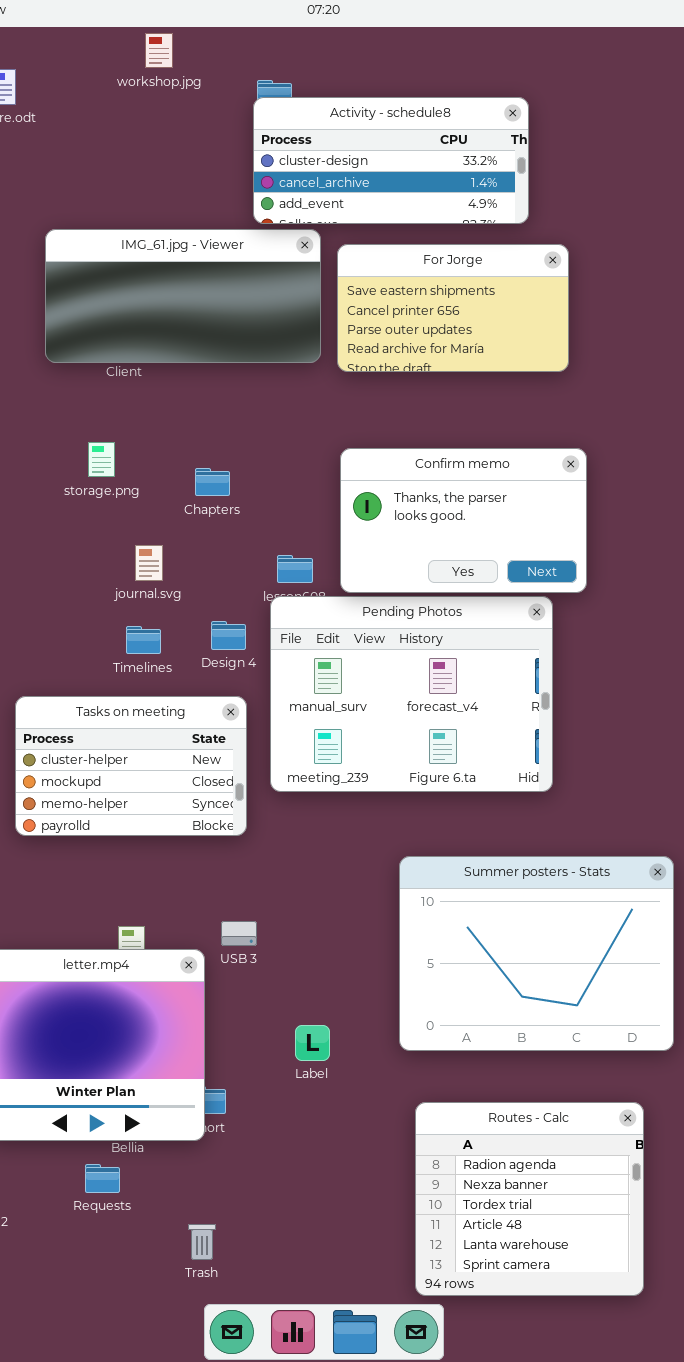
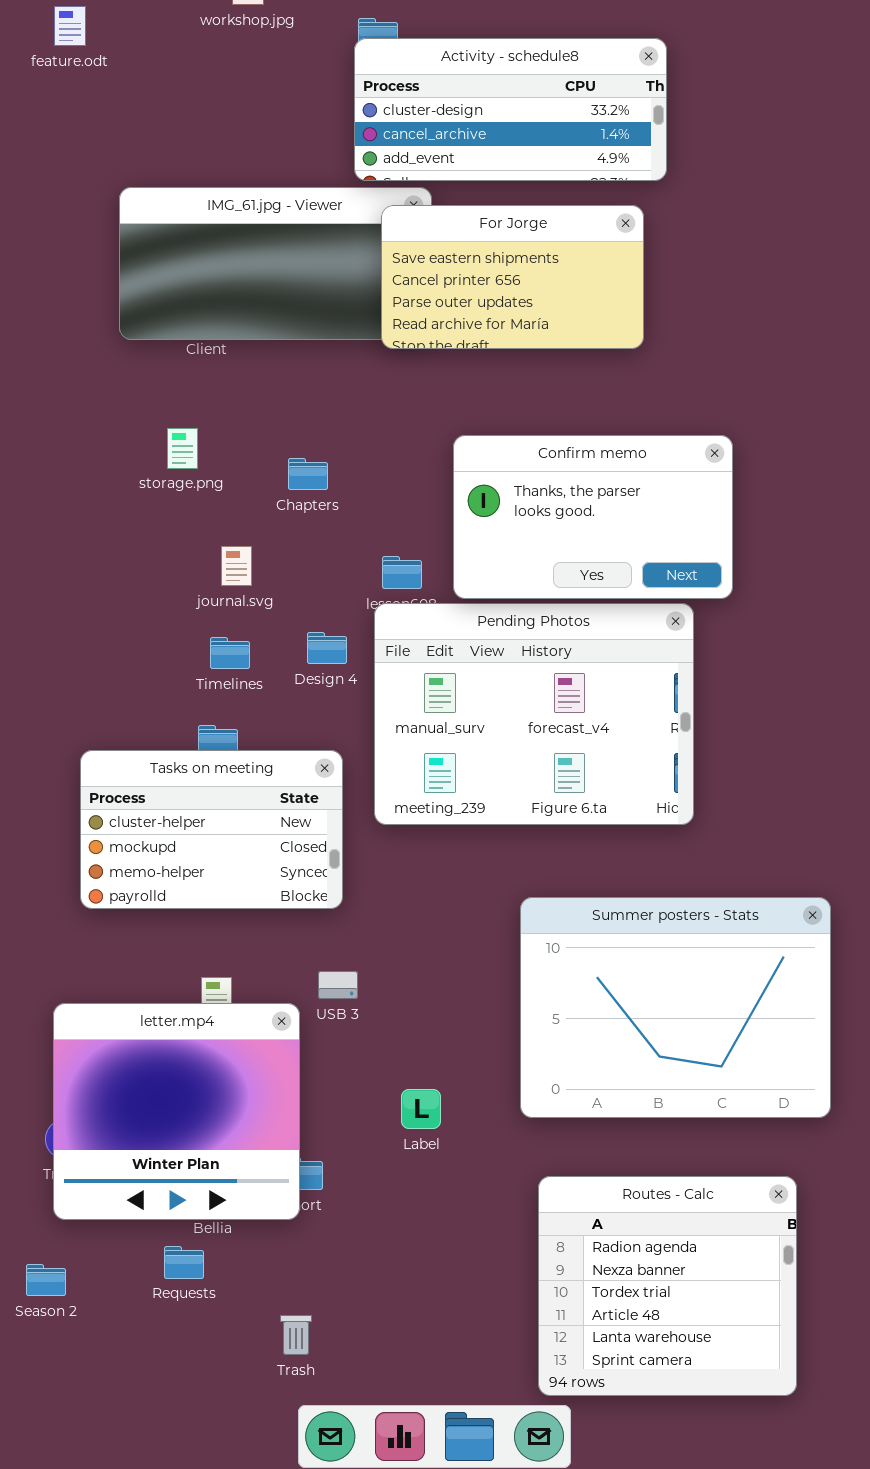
For Jorge: [337,244,569,372] -> [381,205,644,349], moved
Tasks on meeting: [15,696,247,836] -> [80,750,343,909], moved

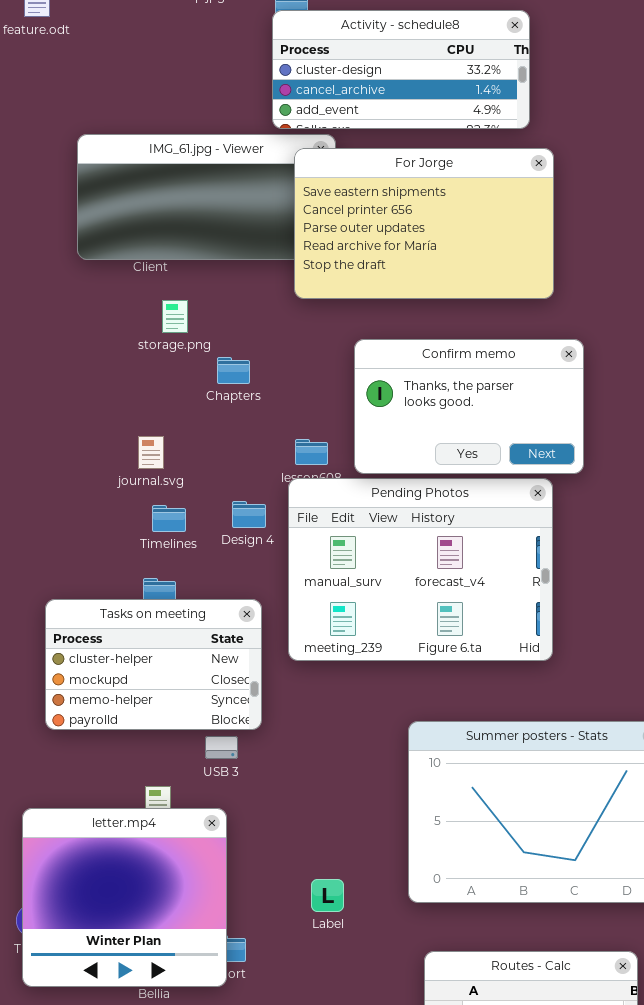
For Jorge: [381,205,644,349] -> [294,148,554,299], resized
storage.png: [167,428,198,469] -> [162,300,188,333], moved
journal.svg: [221,546,252,586] -> [138,436,164,469], moved
USB 3: [318,971,358,999] -> [205,736,238,759], moved

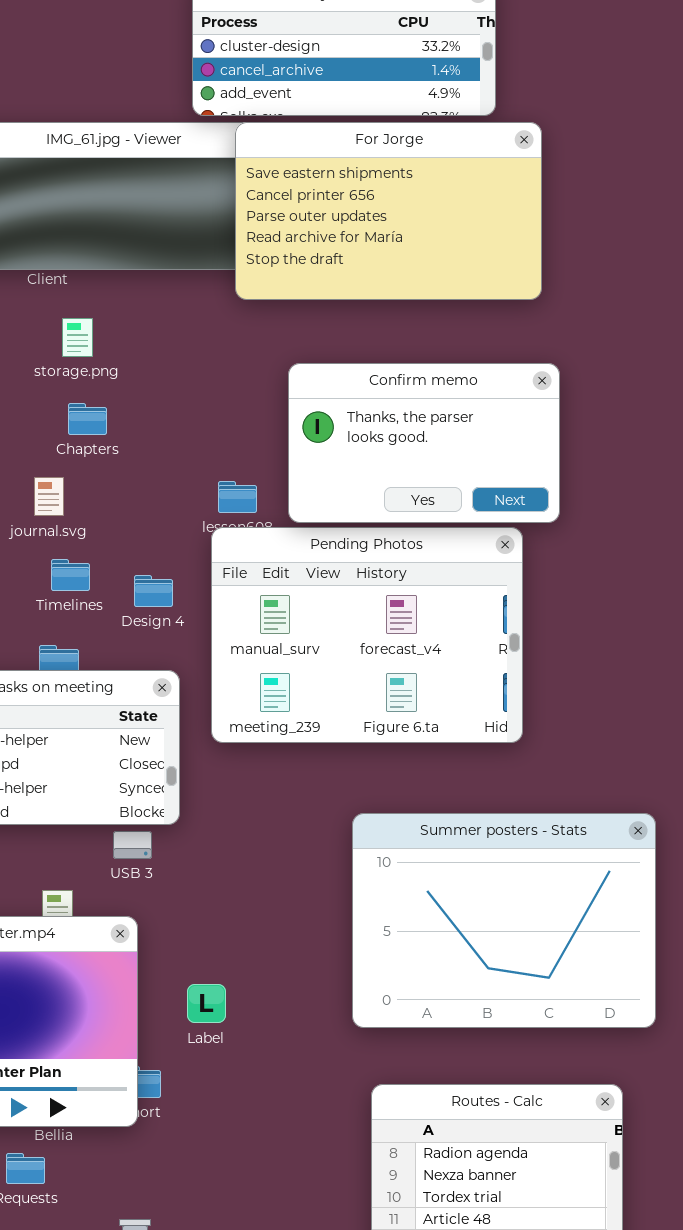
For Jorge: [294,148,554,299] -> [235,122,542,300], moved
Chapters: [217,357,250,384] -> [68,403,107,435], moved
Design 4: [232,501,266,528] -> [134,575,173,607], moved
Label: [311,879,344,912] -> [187,984,226,1023], moved

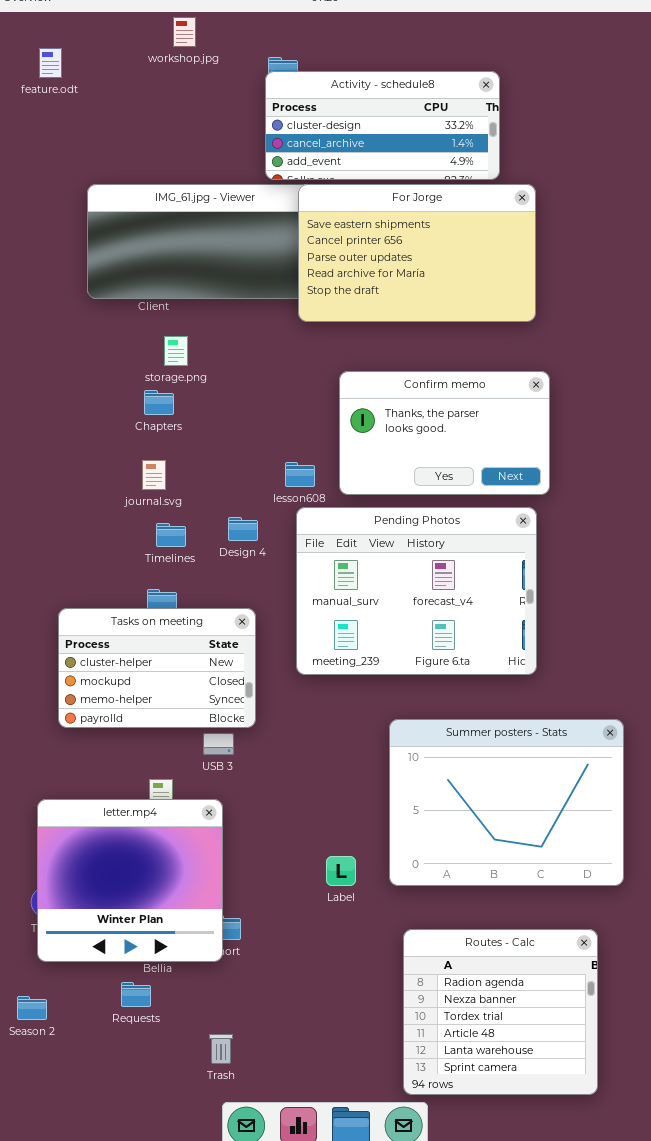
Chapters: [68,403,107,435] -> [144,390,174,415], moved
Pending Photos: [211,527,523,743] -> [296,507,537,675], moved
Design 4: [134,575,173,607] -> [228,517,258,541], moved
Label: [187,984,226,1023] -> [326,856,356,886], moved

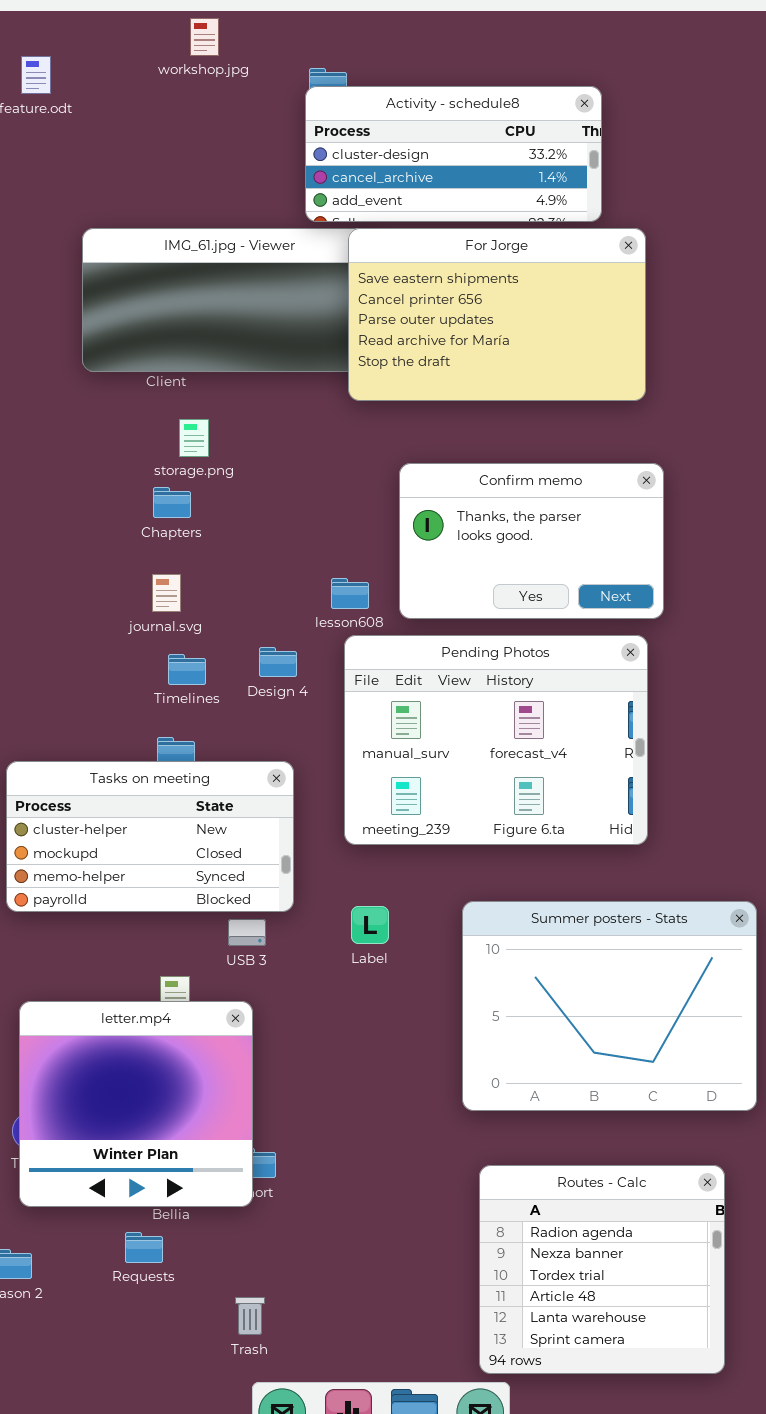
Tasks on meeting: [58,608,256,728] -> [6,761,294,912], resized
Label: [326,856,356,886] -> [351,906,389,944], moved

